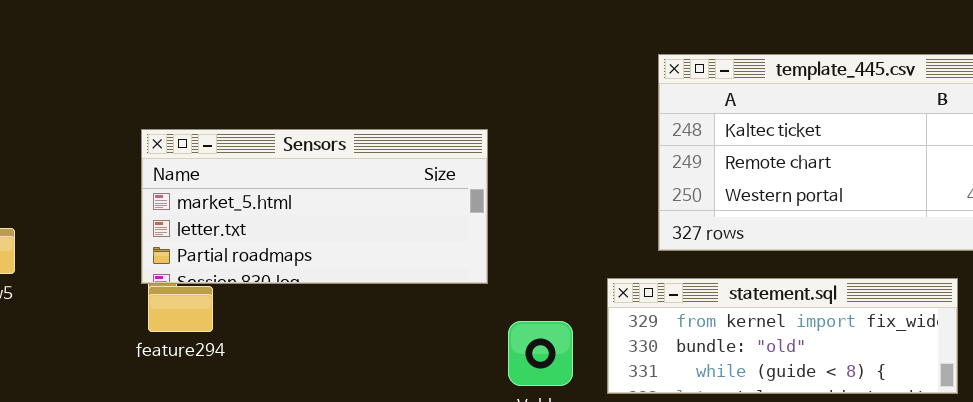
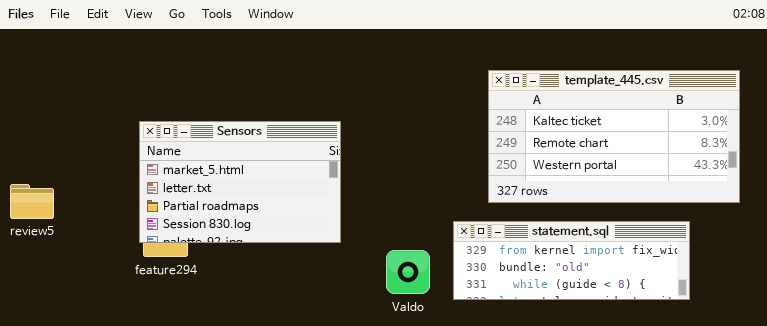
Sensors: [141,129,488,284] -> [139,121,341,243], resized

